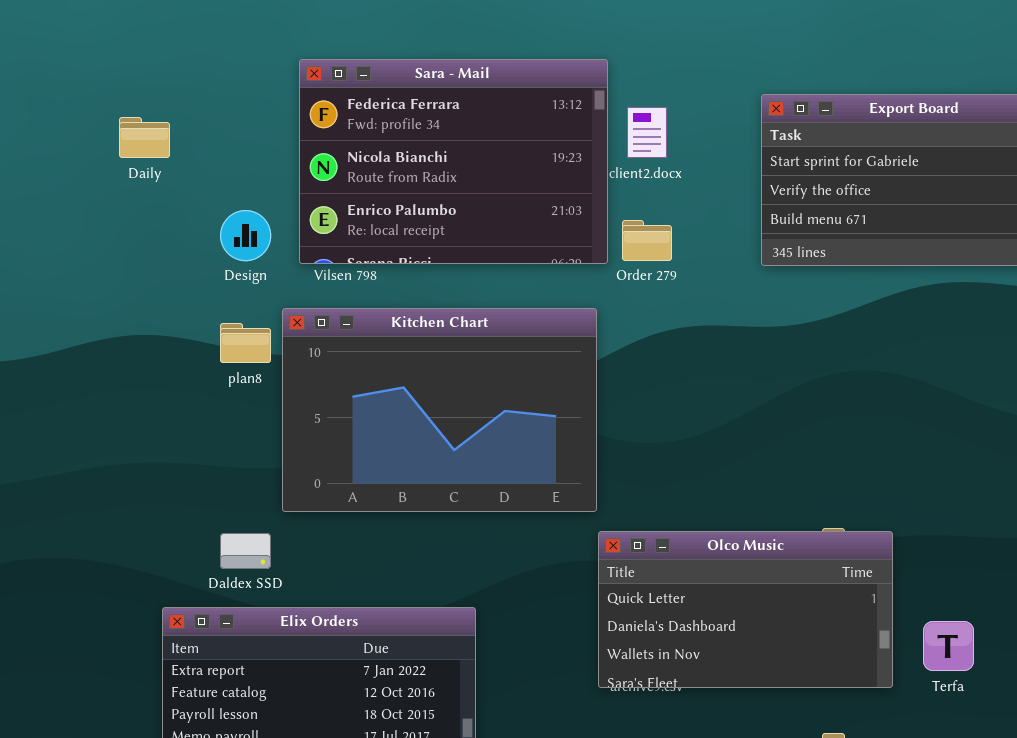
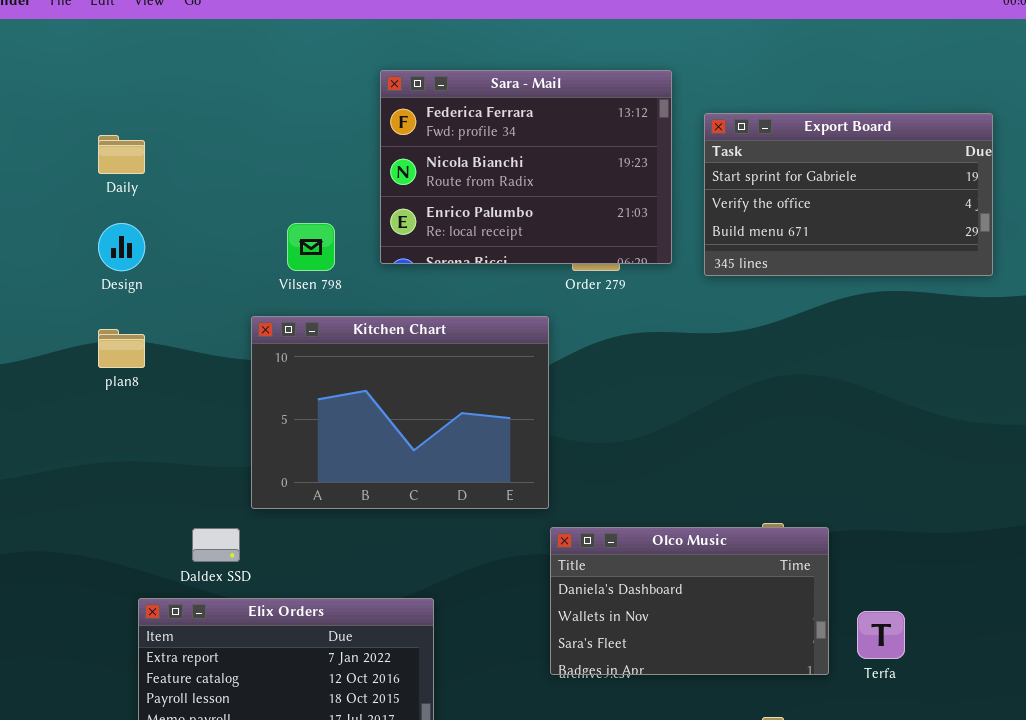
Sara - Mail: [299,59,608,264] -> [380,70,672,264], moved
Design: [220,210,271,261] -> [98,223,145,271], moved
plan8: [220,323,271,363] -> [98,329,145,368], moved
Olco Music: [598,531,893,688] -> [550,527,829,675], scrolled down 1 row

